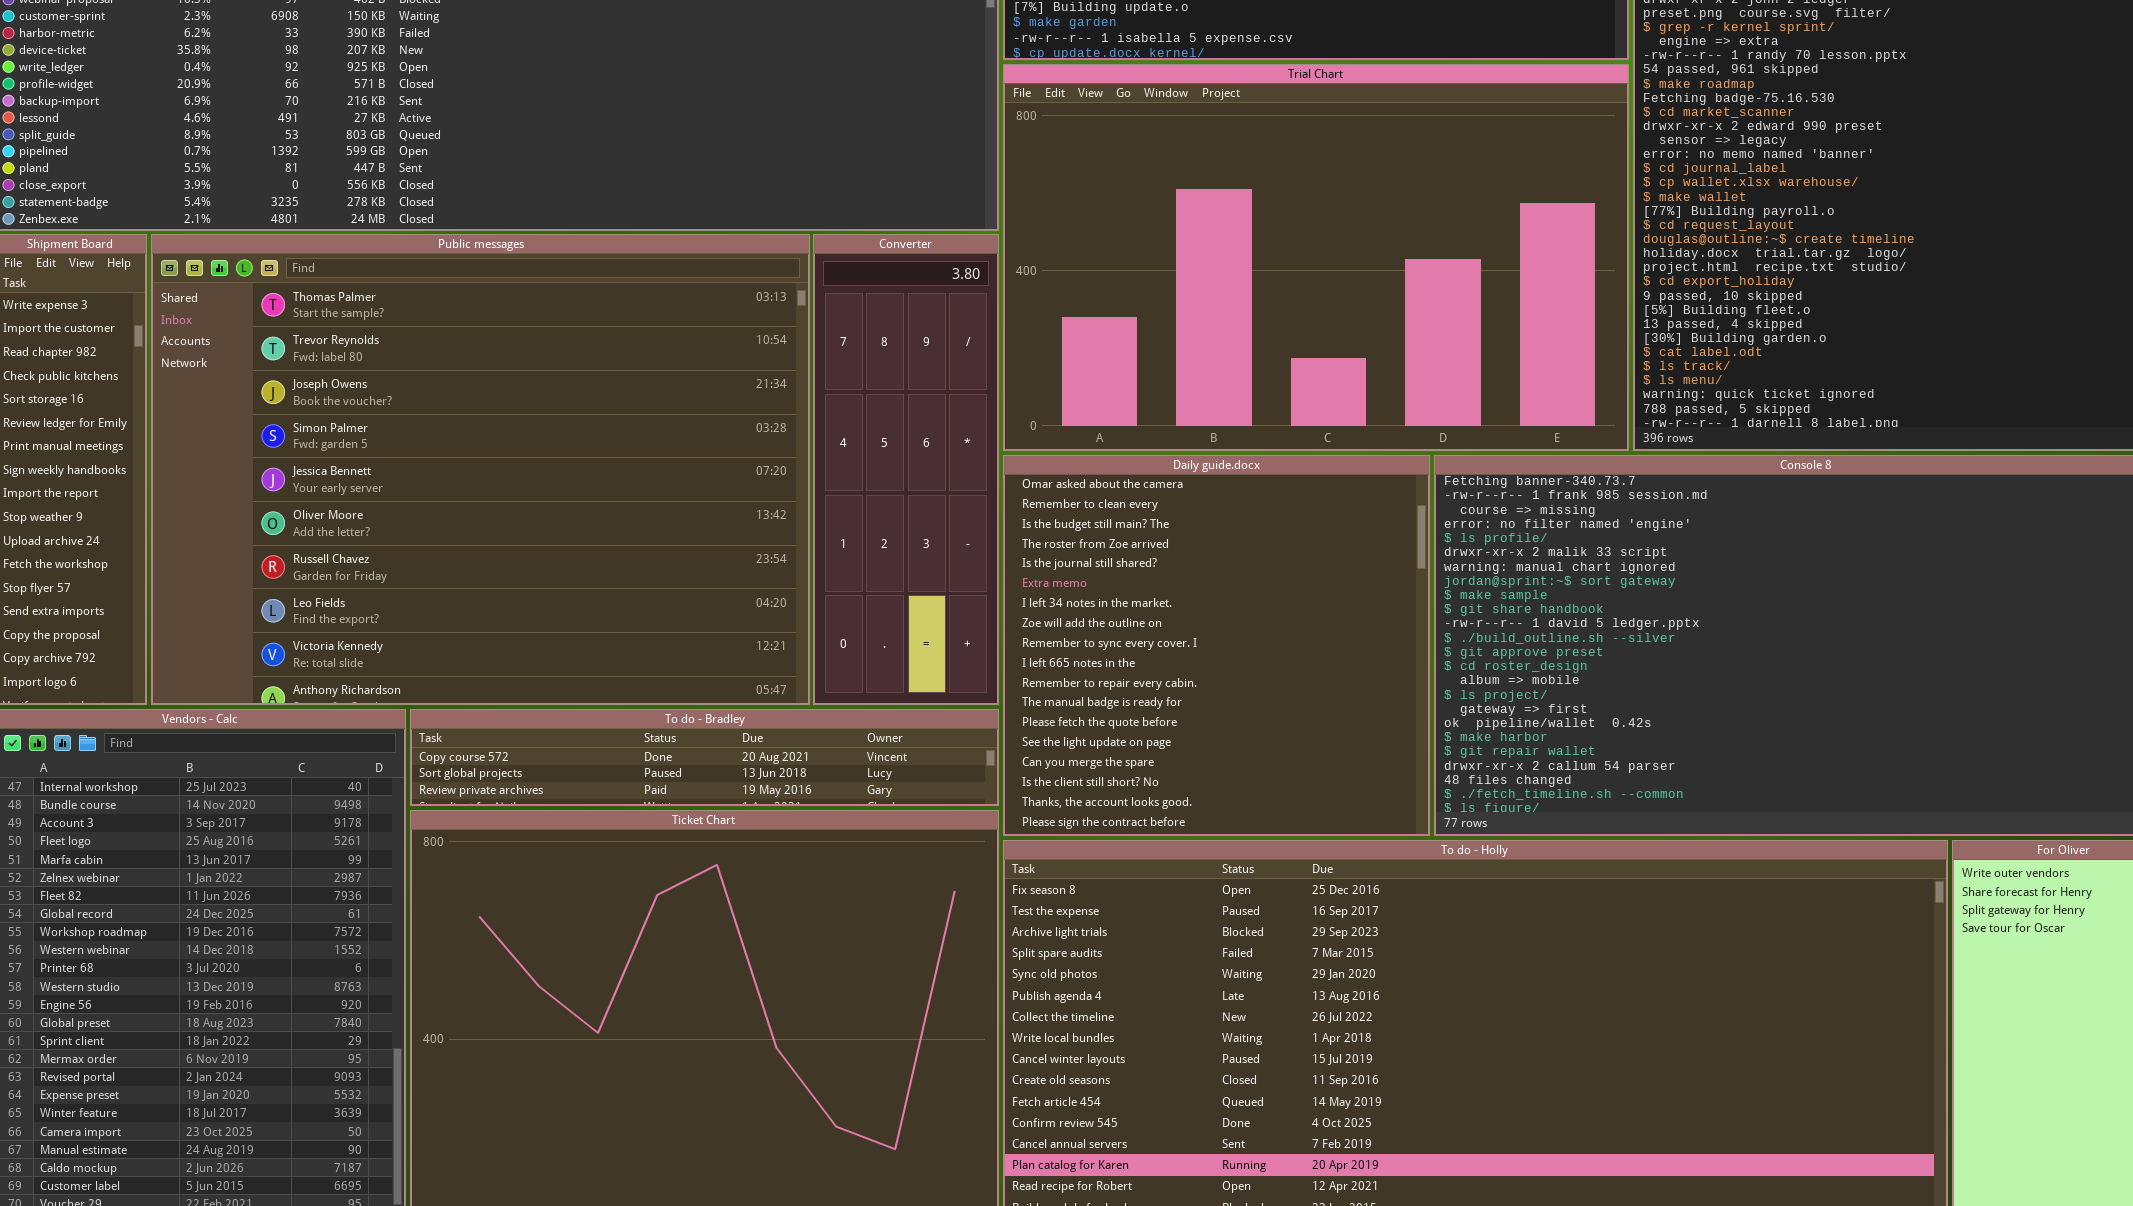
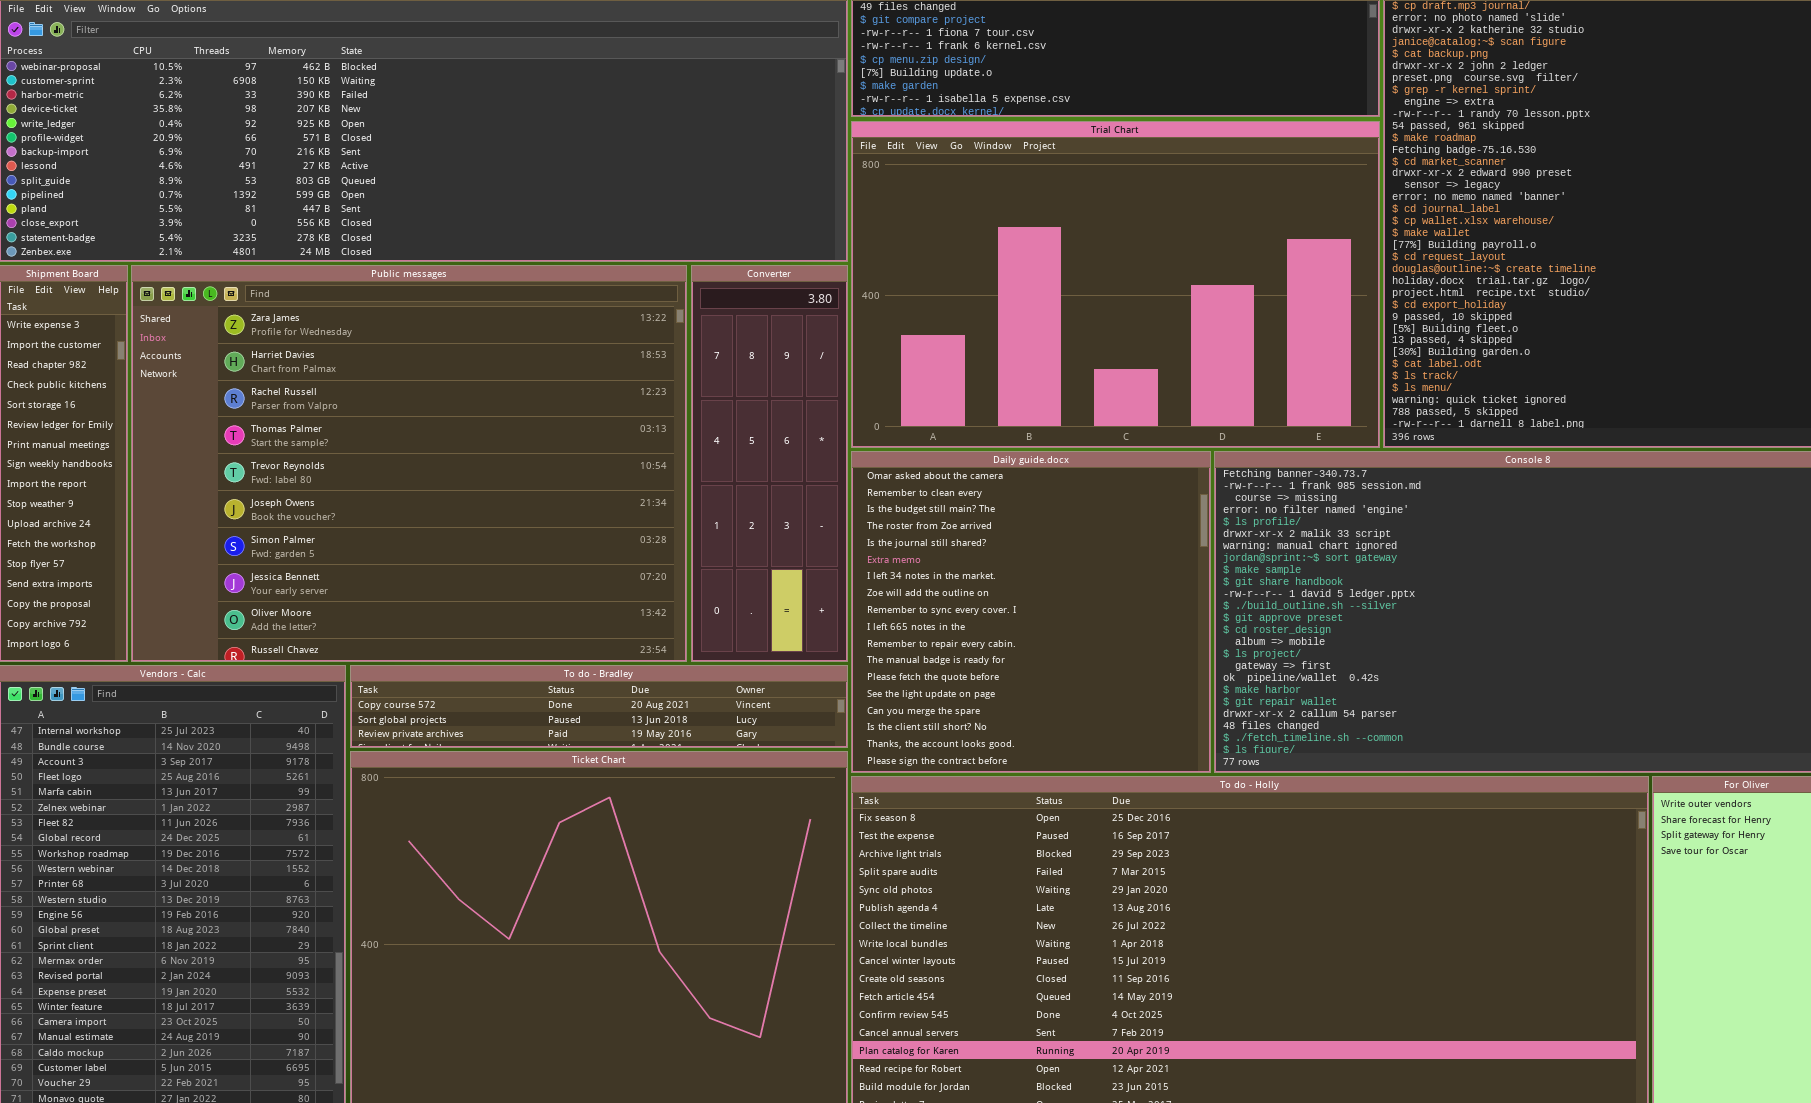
Public messages: [151,234,810,705] -> [131,265,687,662], scrolled up 3 rows

